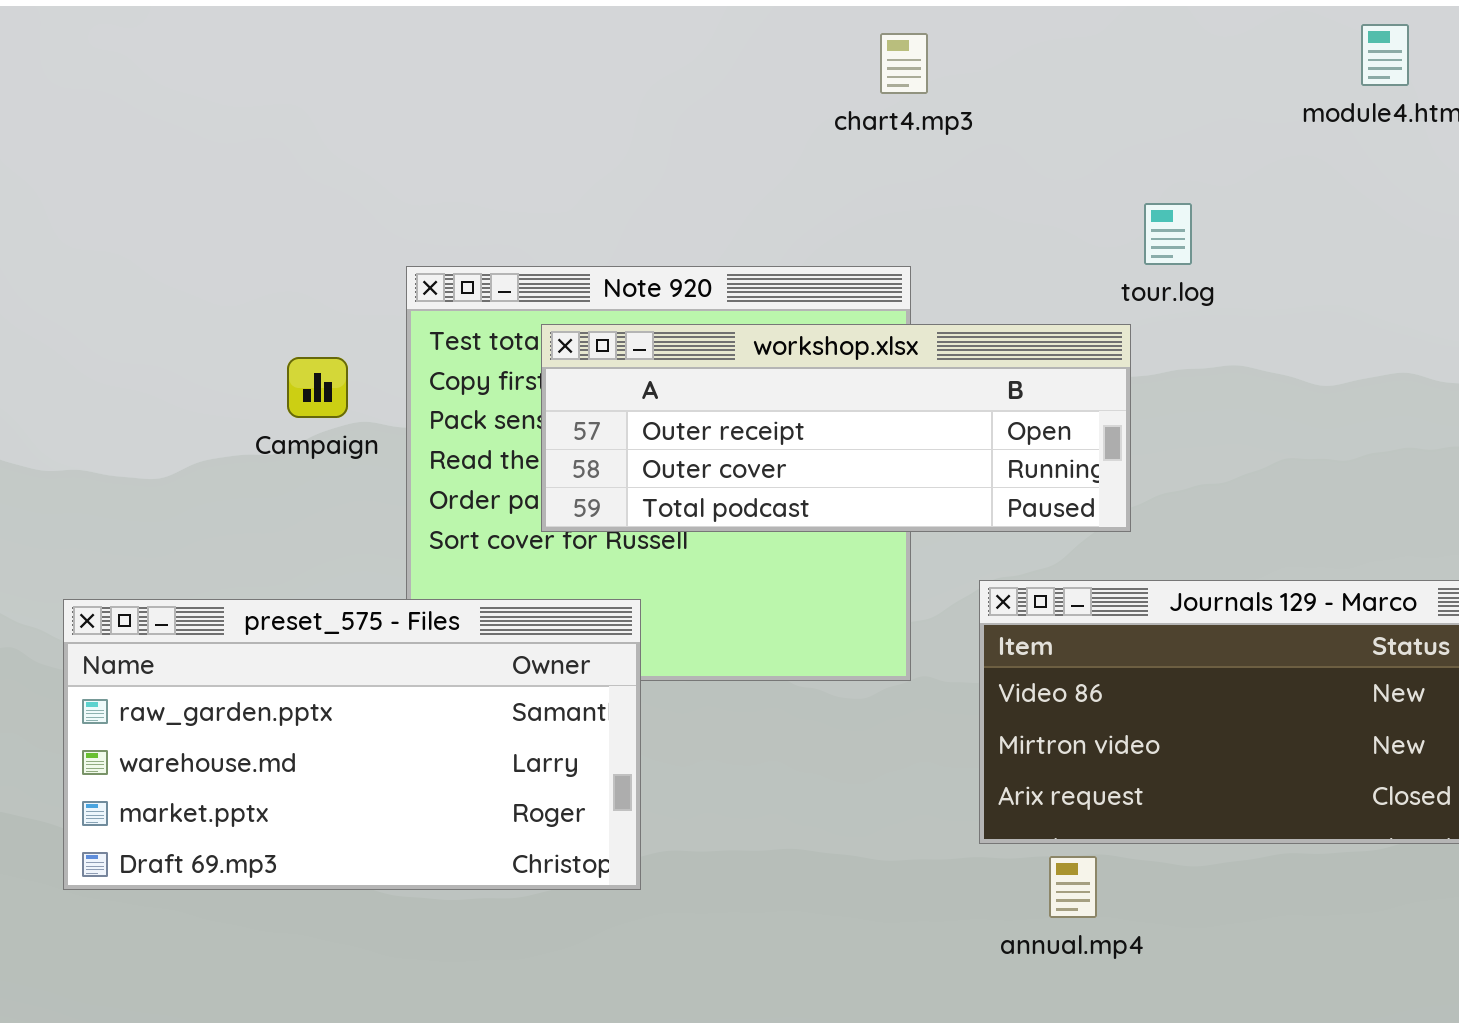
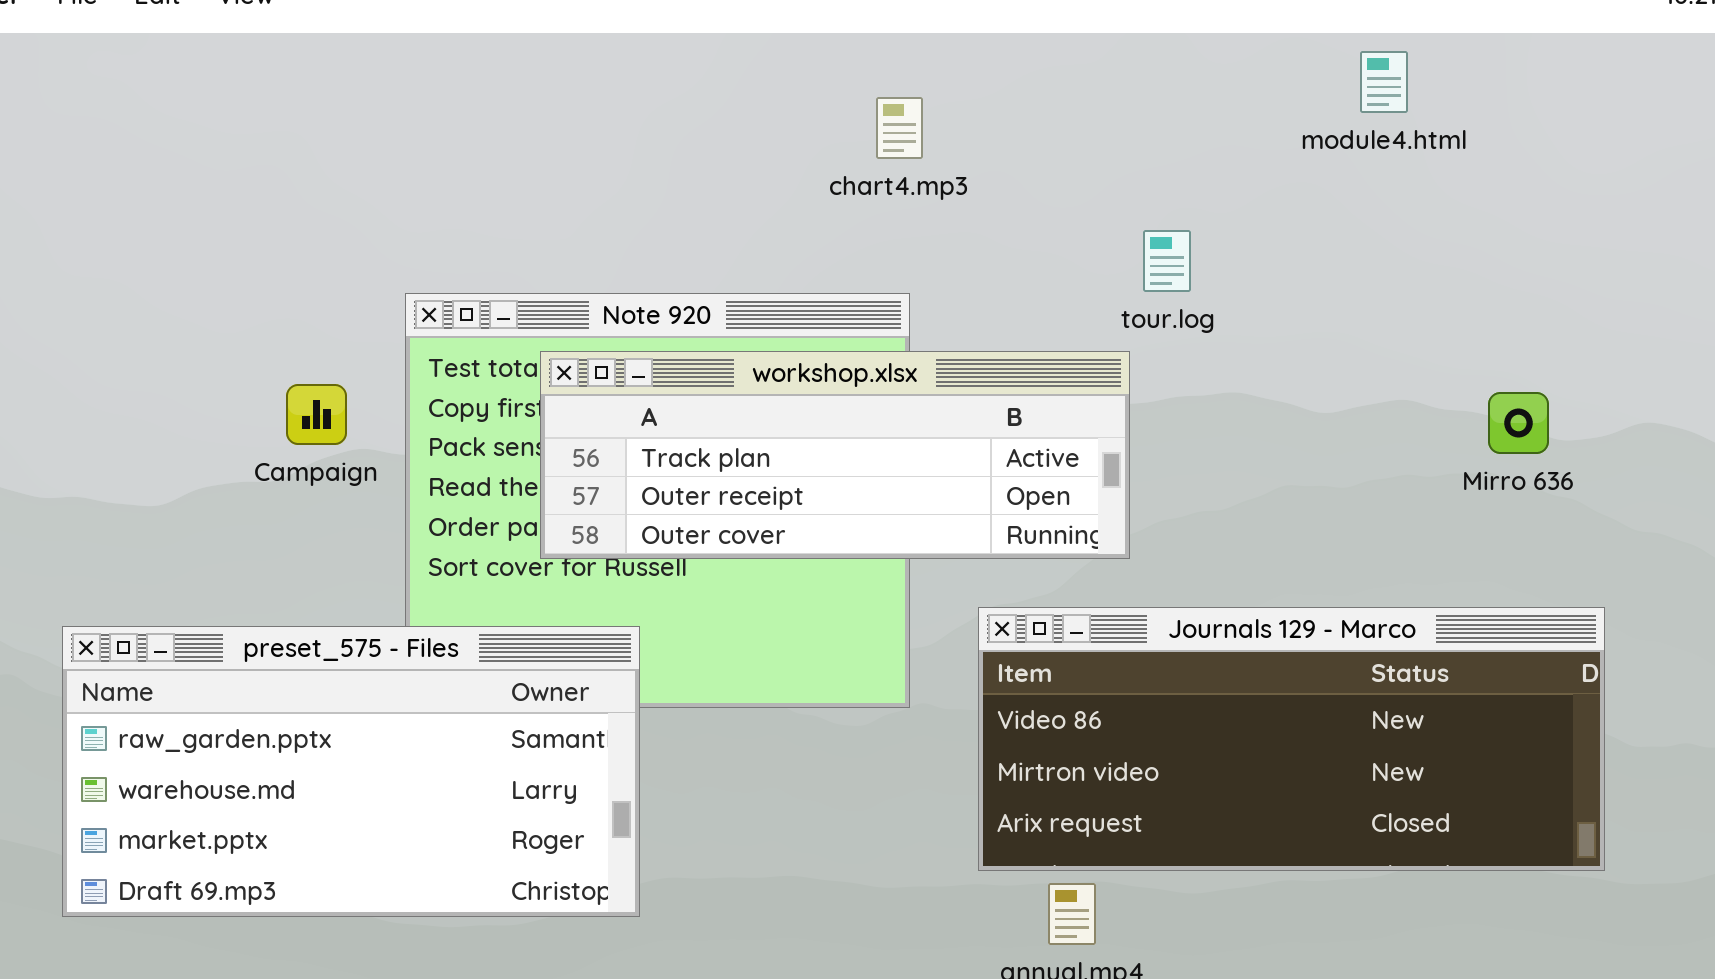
chart4.mp3: [880,33,928,94] -> [876,97,923,159], moved
workshop.xlsx: [541,324,1131,532] -> [540,351,1130,559], scrolled up 1 row

